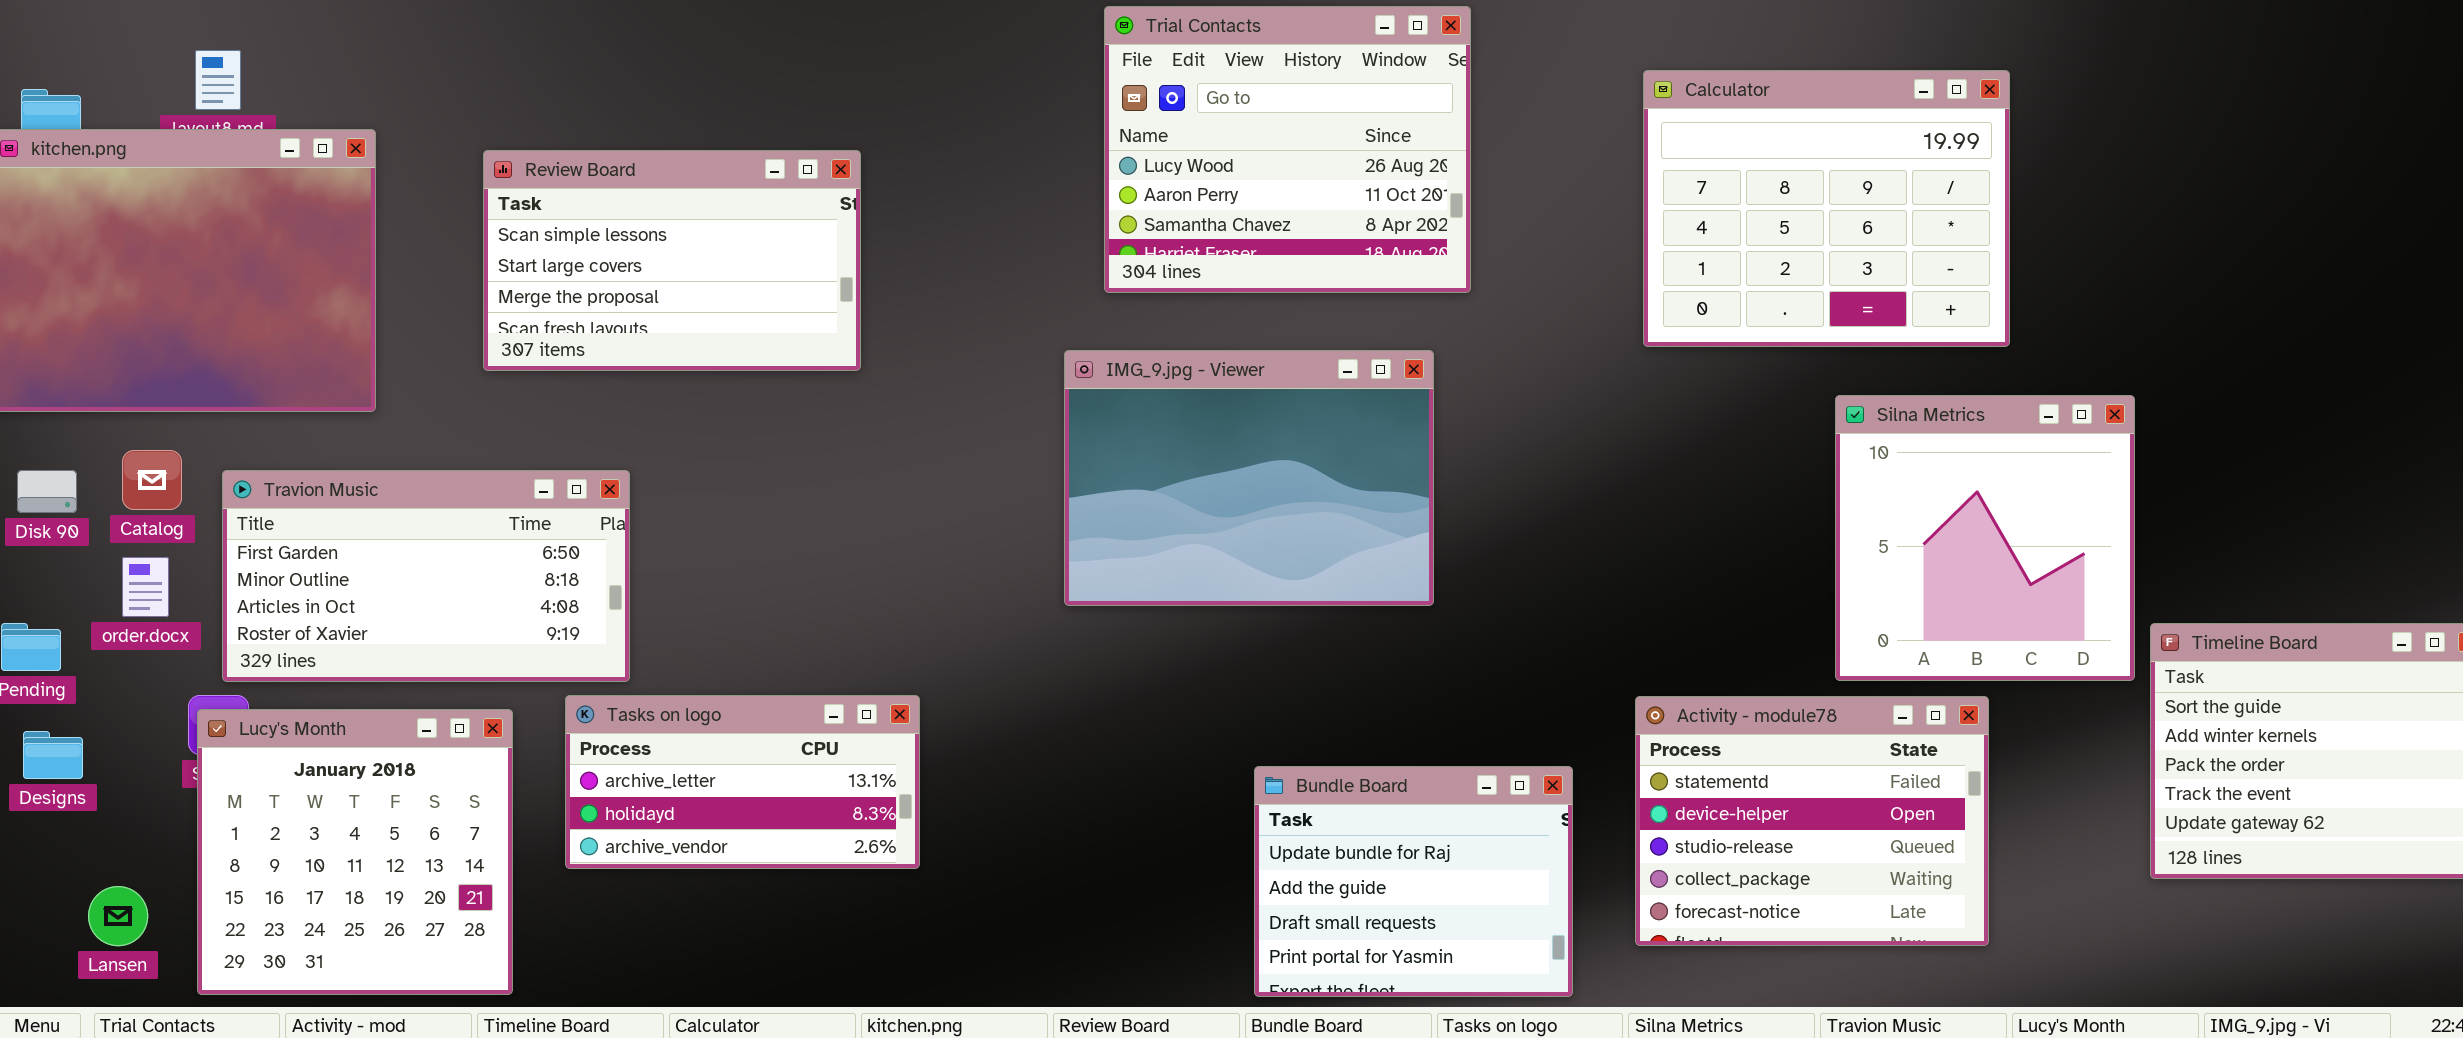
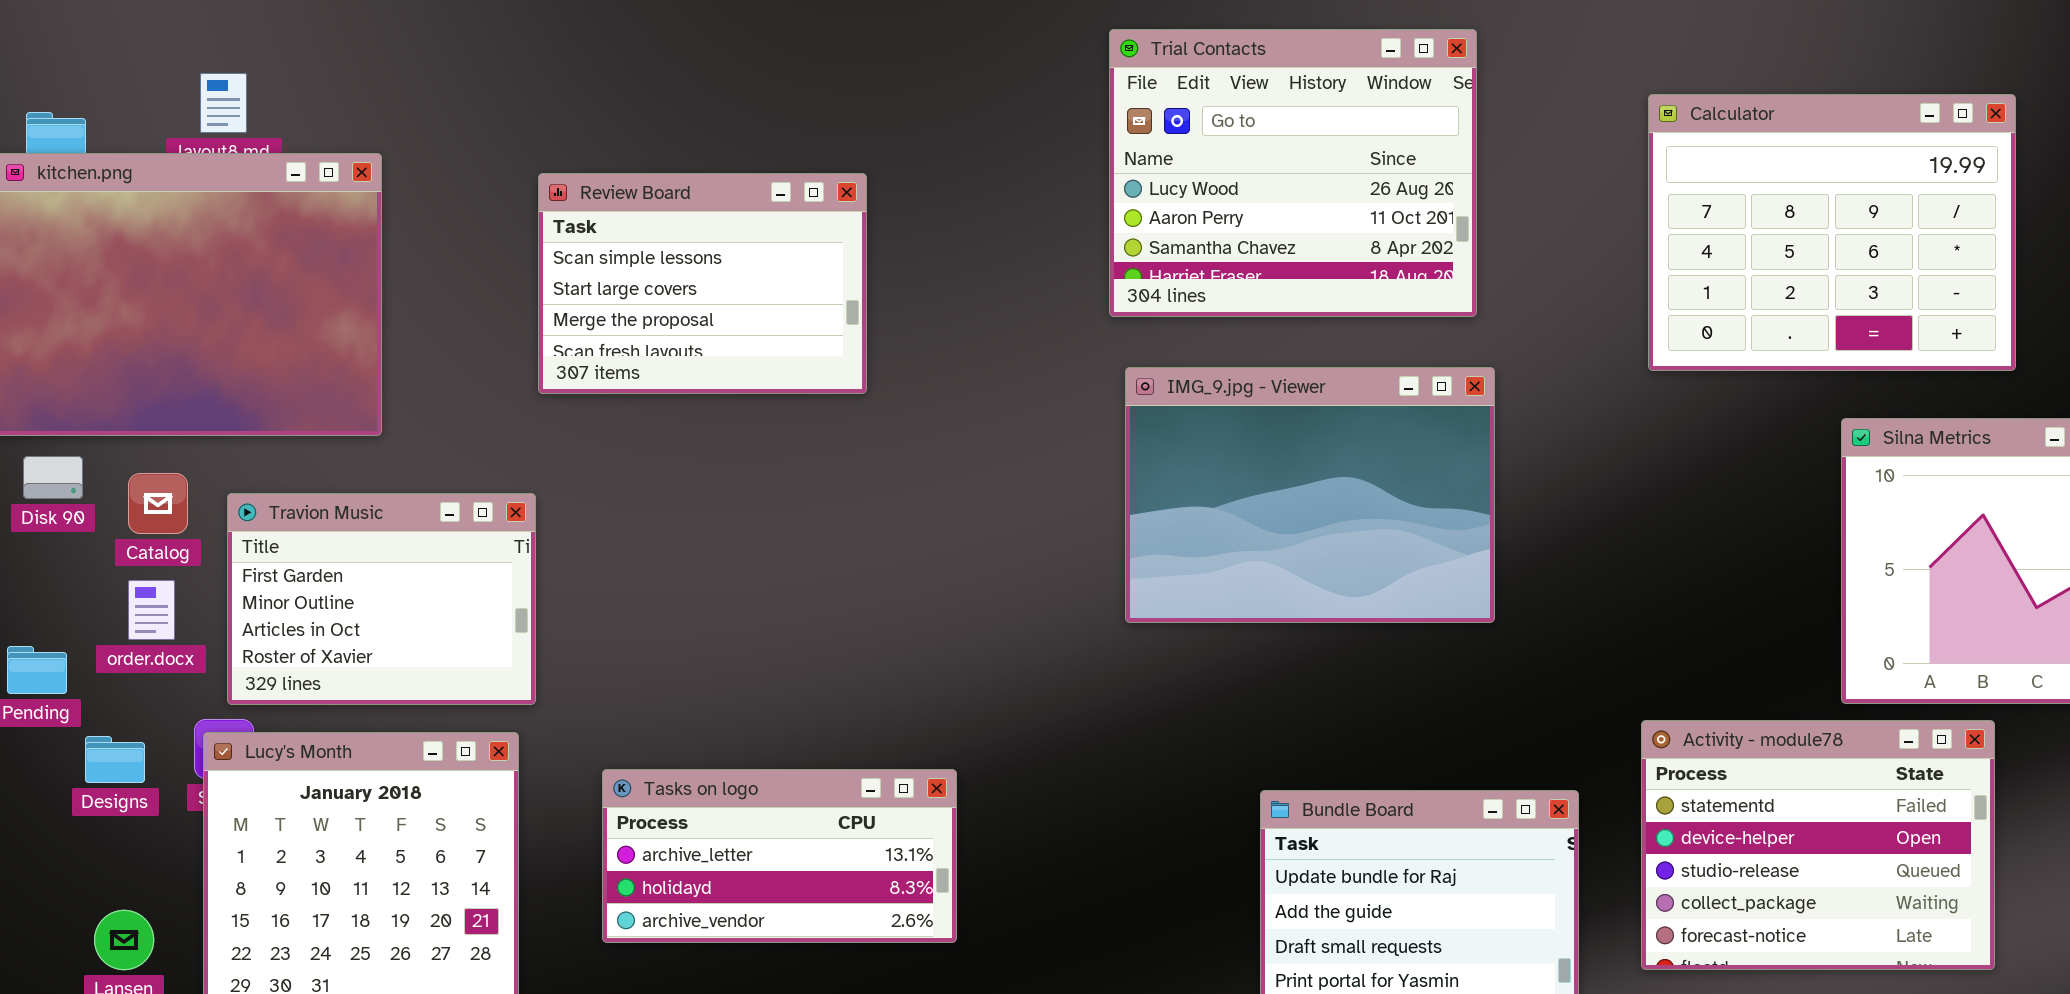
Review Board: [483,150,861,371] -> [538,173,867,394], resized
IMG_9.jpg - Viewer: [1064,350,1434,606] -> [1125,367,1495,623], moved
Disk 90: [17,470,77,513] -> [23,456,83,499], moved
Travion Music: [222,470,630,682] -> [227,493,536,705], resized
Tasks on logo: [565,695,920,869] -> [602,769,957,943], moved
Designs: [23,731,83,779] -> [85,736,145,783], moved

